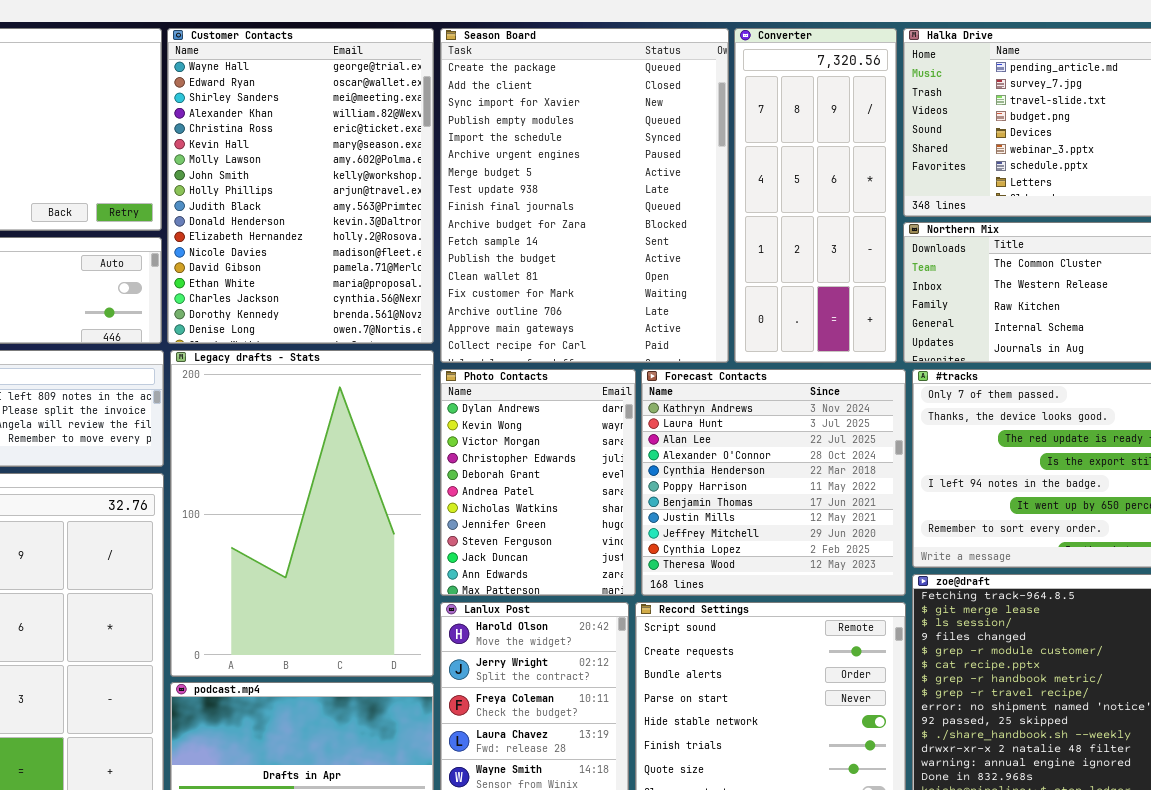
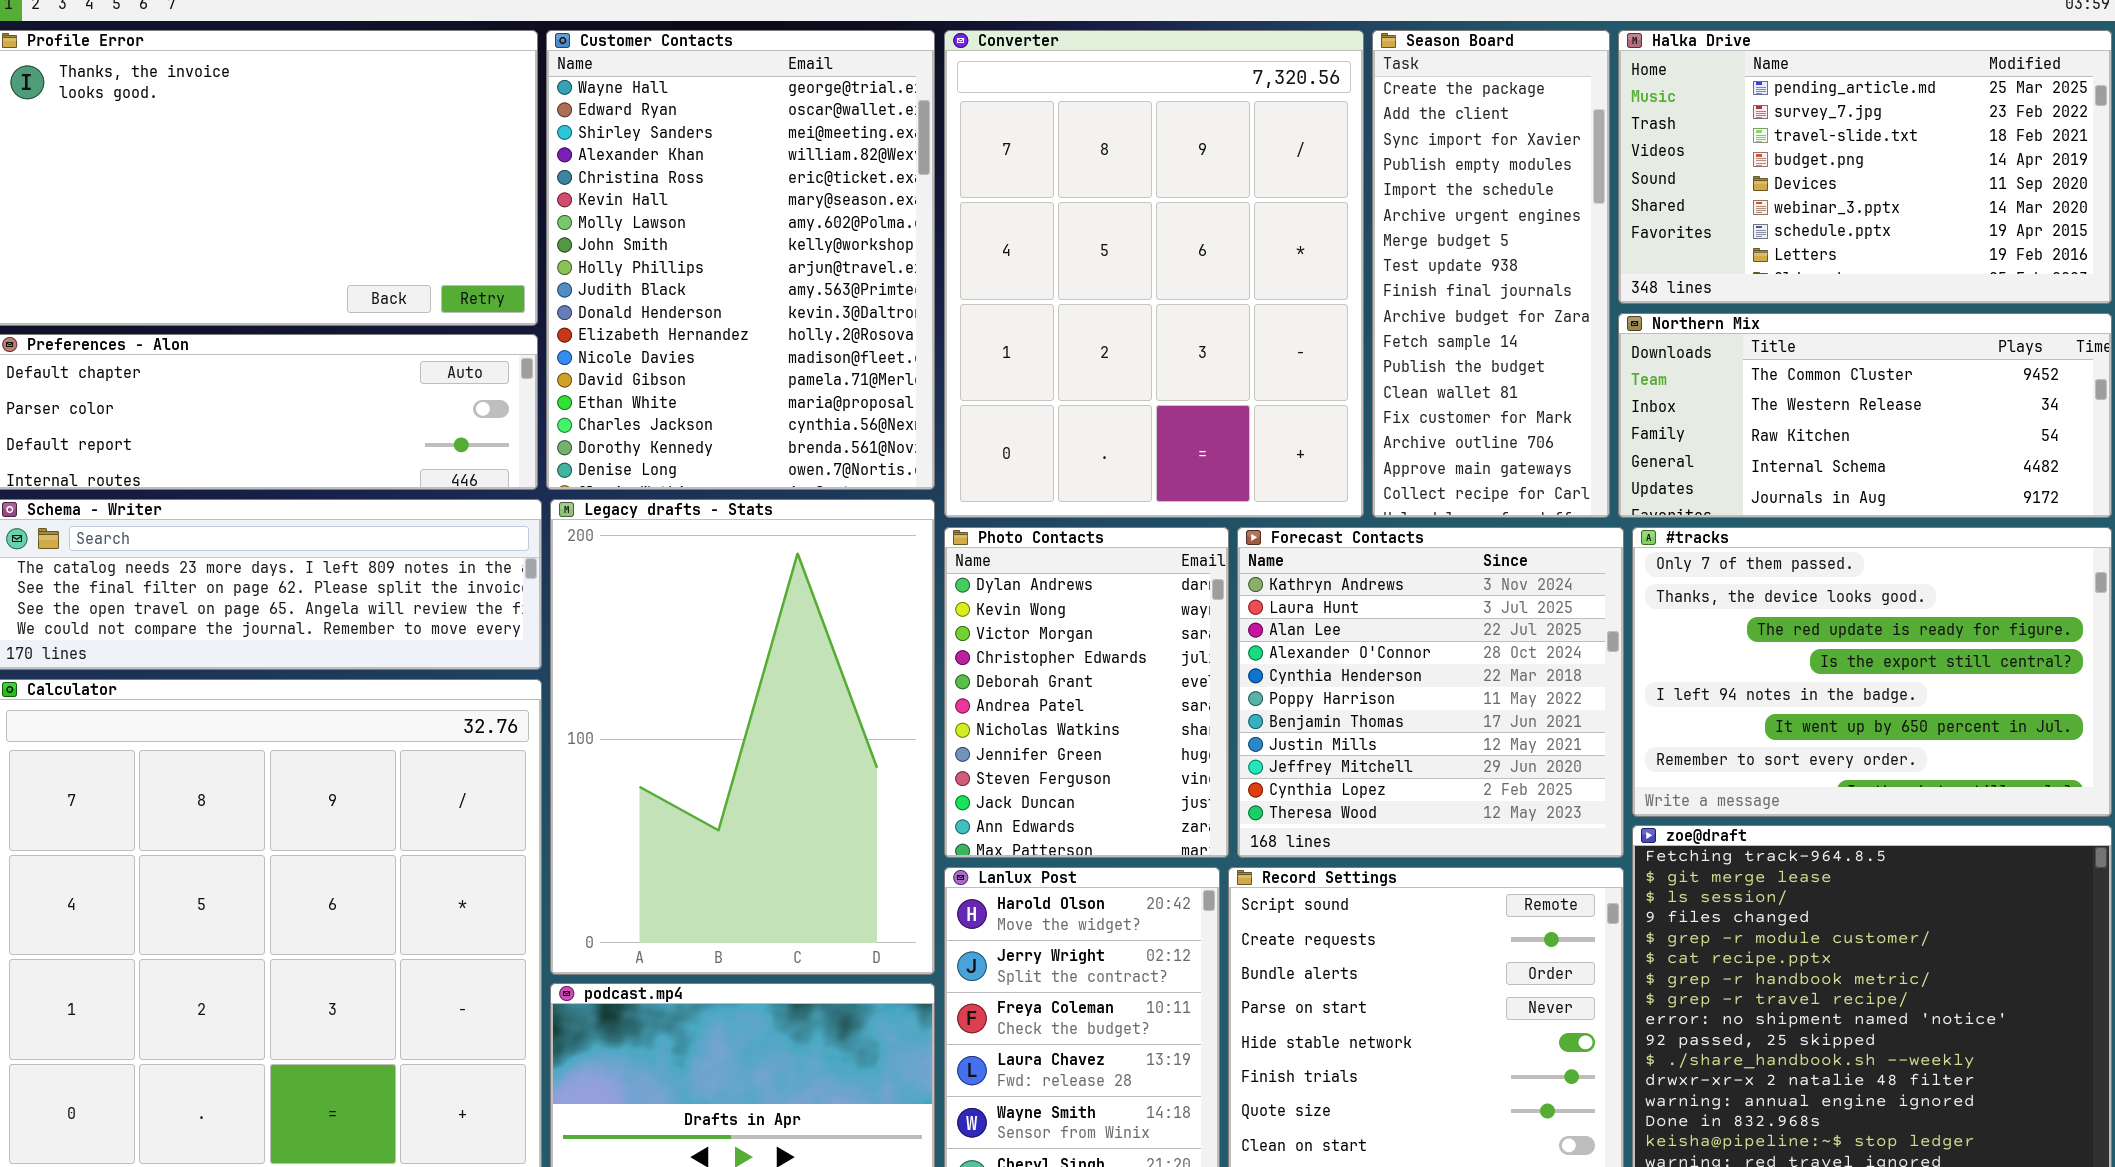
Season Board: [440,28,729,363] -> [1372,30,1610,518], moved, resized
Converter: [734,28,897,363] -> [944,30,1364,518], moved, resized

